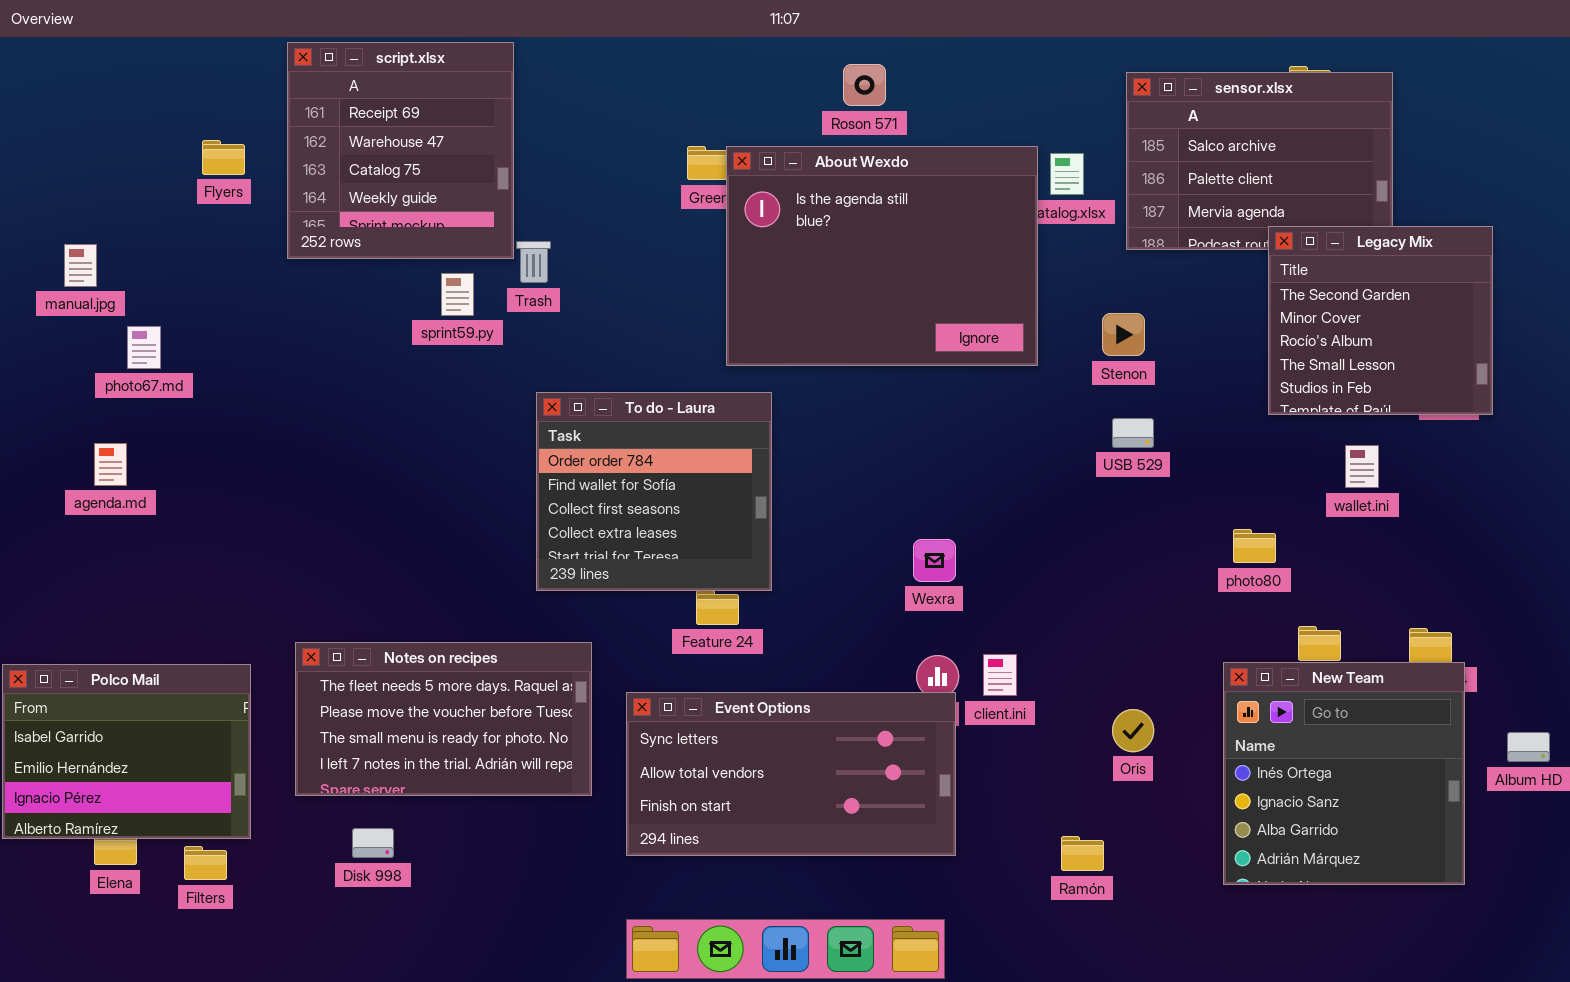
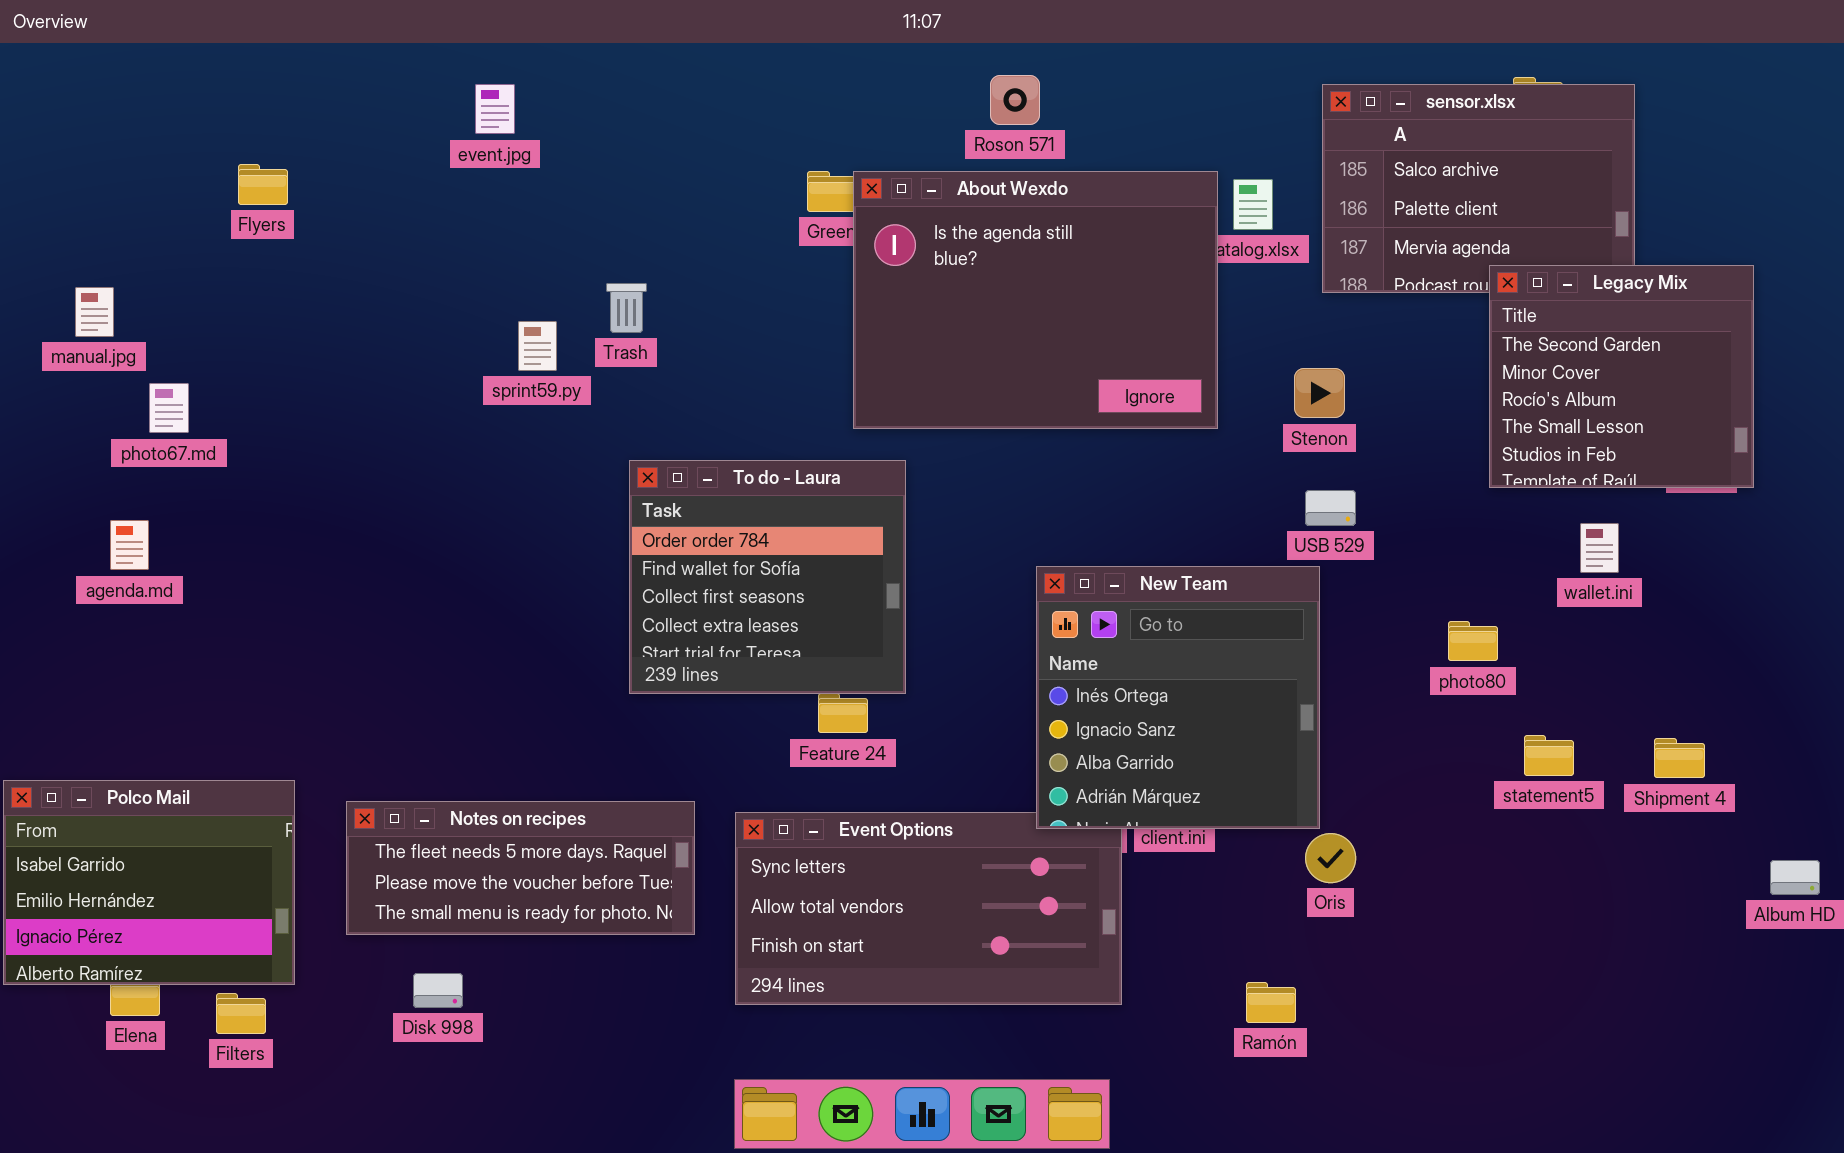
script.xlsx: [287,42,514,259] -> none, closed
Notes on recipes: [295,642,592,796] -> [346,801,695,935], resized
New Team: [1223,662,1465,885] -> [1036,566,1320,829], moved

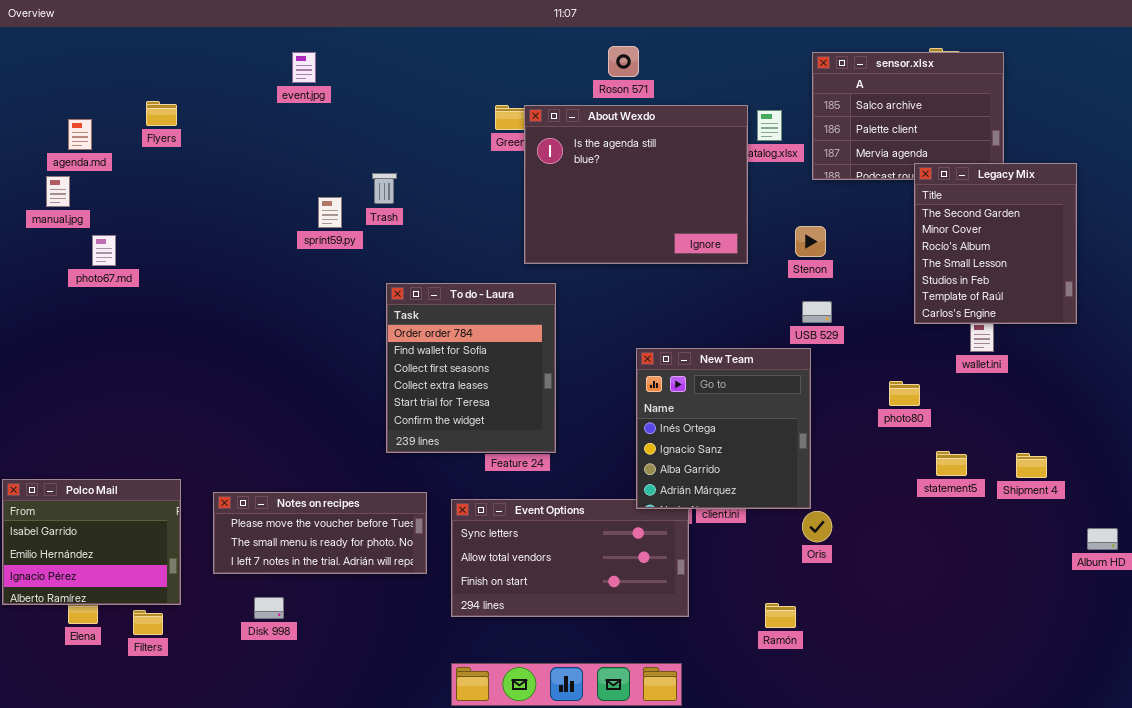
Legacy Mix: [1489,265,1754,488] -> [914,163,1077,324], resized
To do - Laura: [629,460,906,694] -> [386,283,556,453], resized
agenda.md: [110,520,149,570] -> [68,119,92,150], moved
Notes on recipes: [346,801,695,935] -> [213,492,427,574], scrolled down 1 row

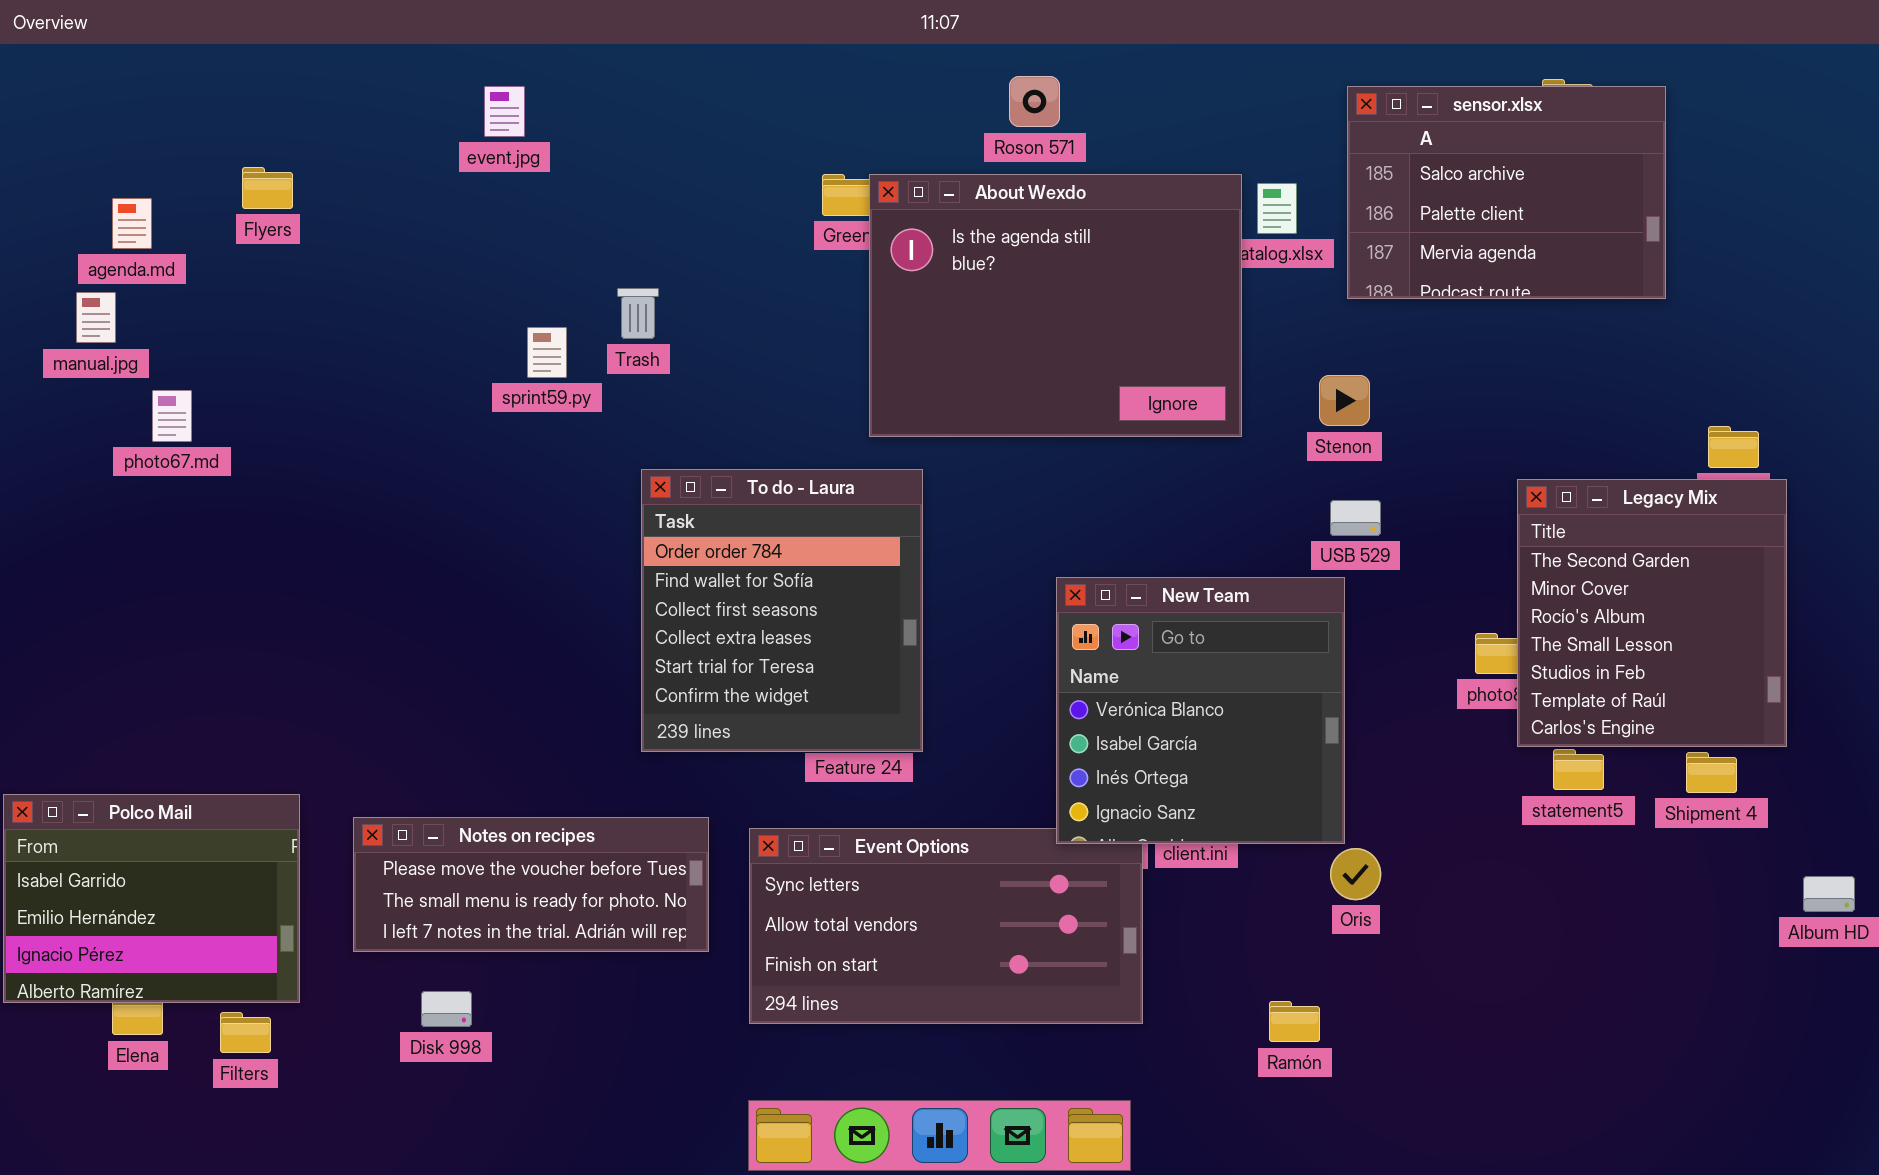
Legacy Mix: [914,163,1077,324] -> [1517,479,1787,747], moved
New Team: [636,348,811,509] -> [1056,577,1345,844], scrolled up 2 rows

